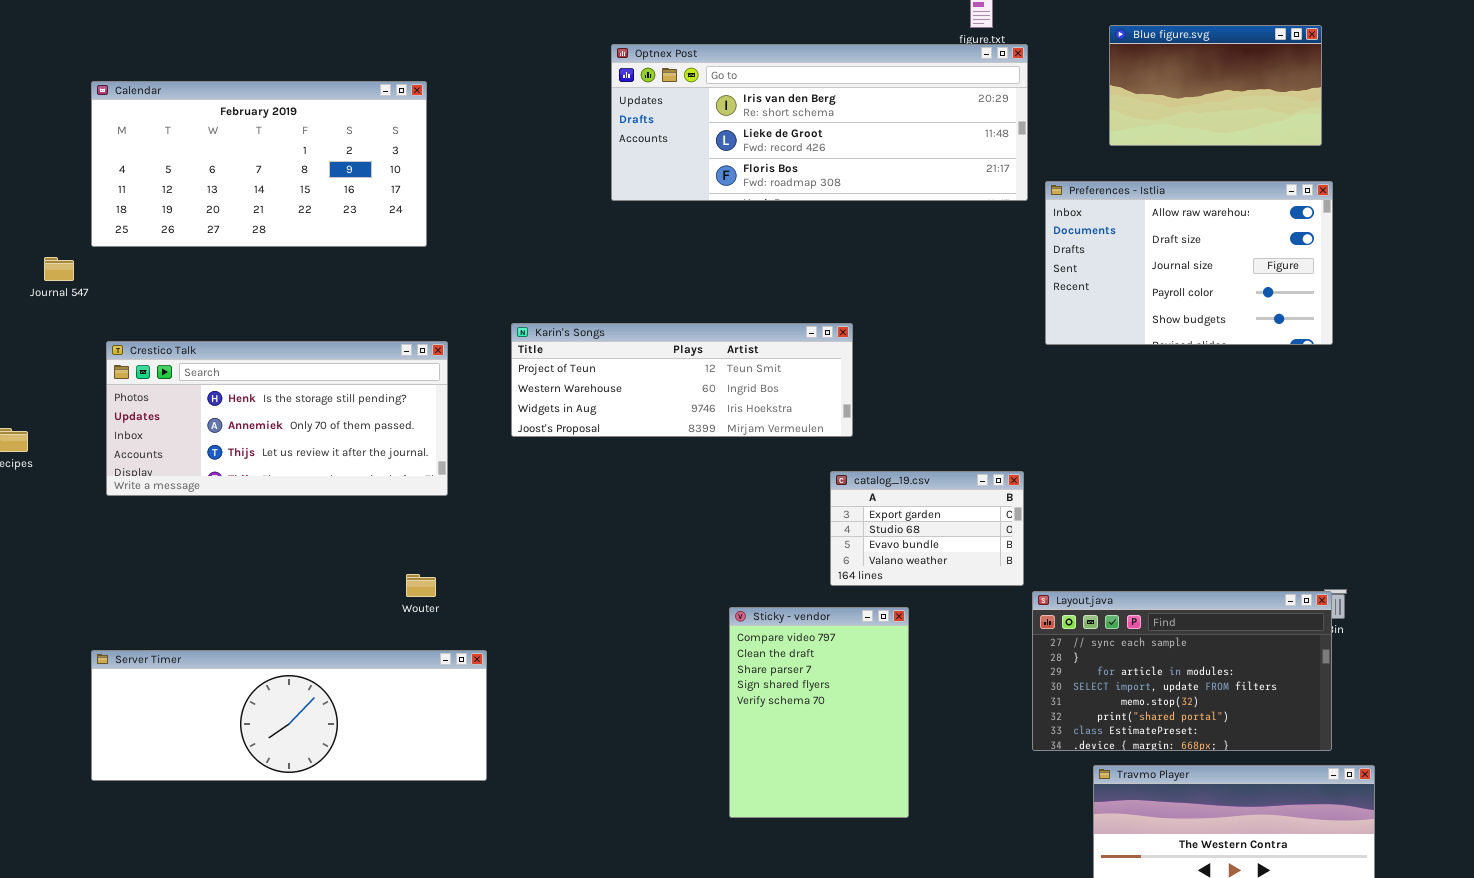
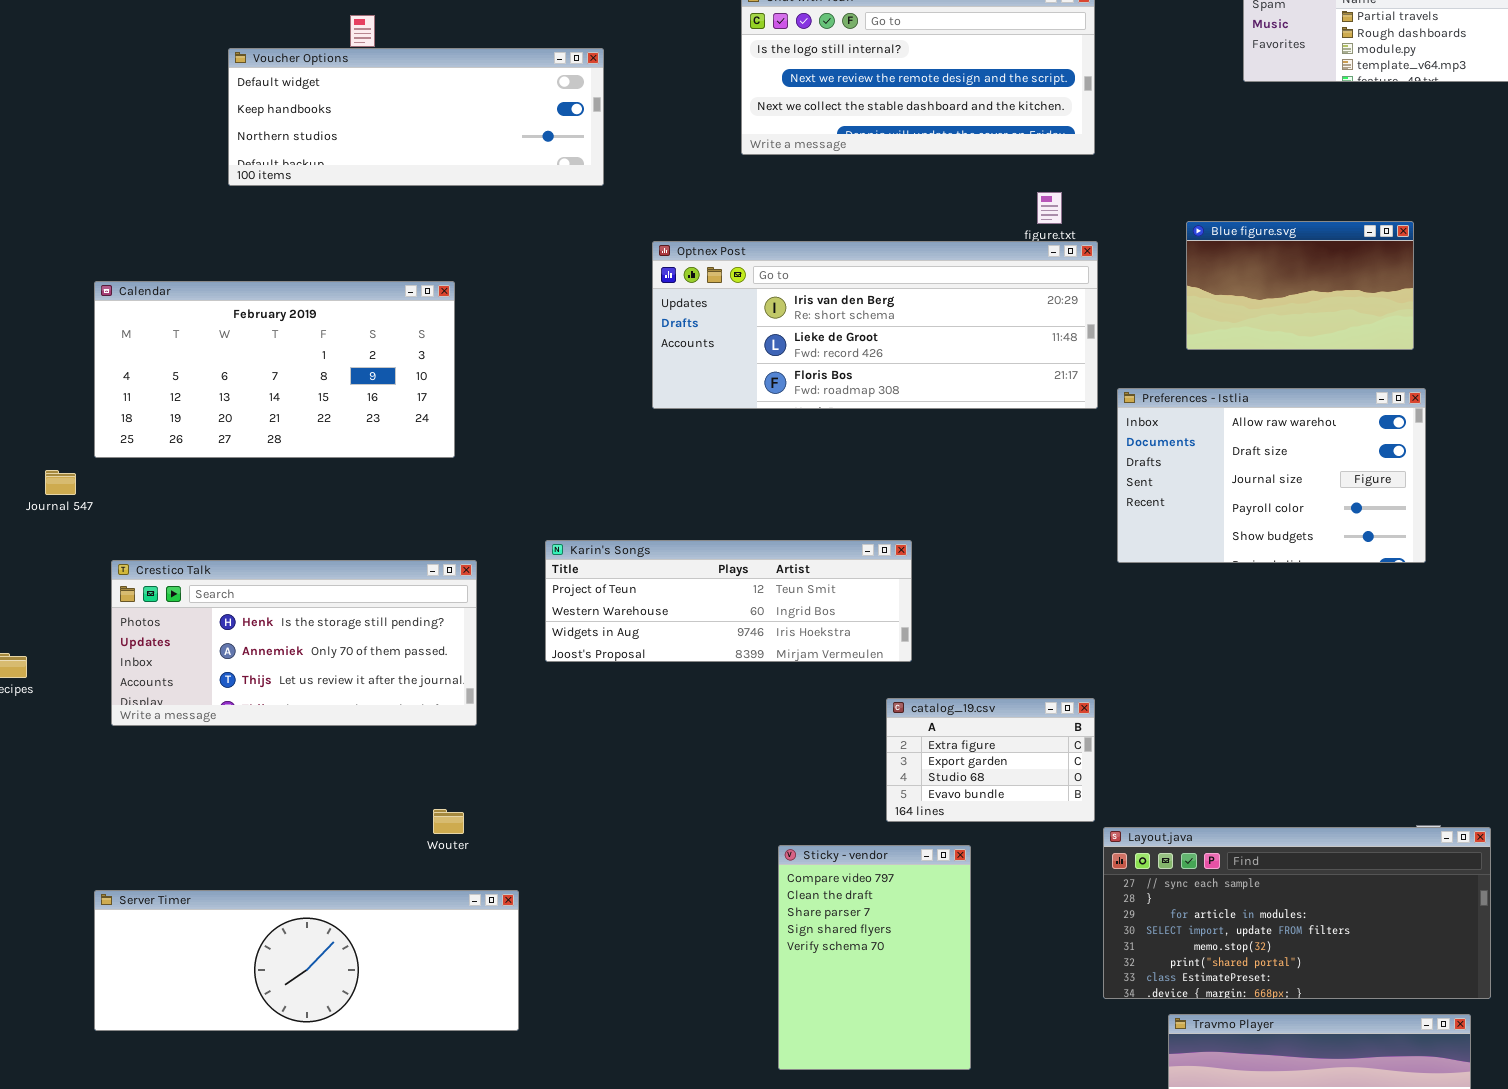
catalog_19.csv: [830,471,1024,586] -> [886,698,1095,822], scrolled up 1 row
Layout.java: [1032,591,1332,751] -> [1103,827,1491,999], resized

